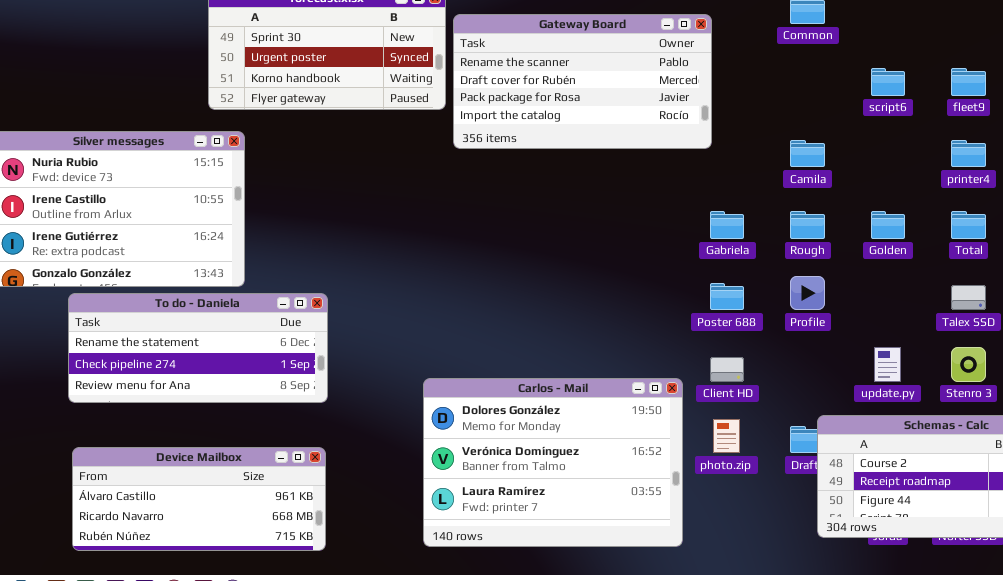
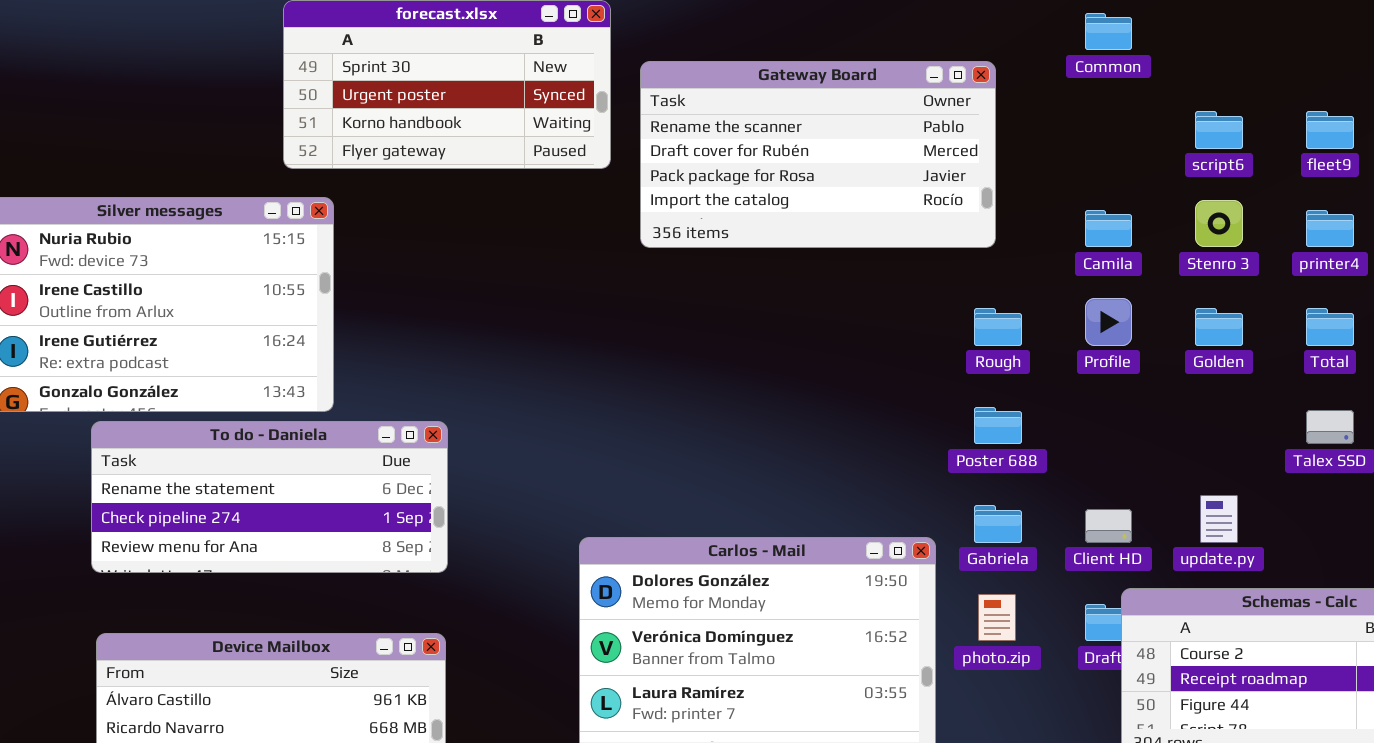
Gateway Board: [453,14,712,149] -> [640,61,996,248], moved
Gabriela: [710,211,744,239] -> [974,505,1022,543], moved
Rough: [790,211,825,239] -> [974,308,1022,346], moved
Profile: [790,276,825,310] -> [1085,298,1132,346], moved
Stenro 3: [951,347,986,382] -> [1195,200,1243,247], moved
Client HD: [710,357,744,382] -> [1085,509,1132,543], moved

